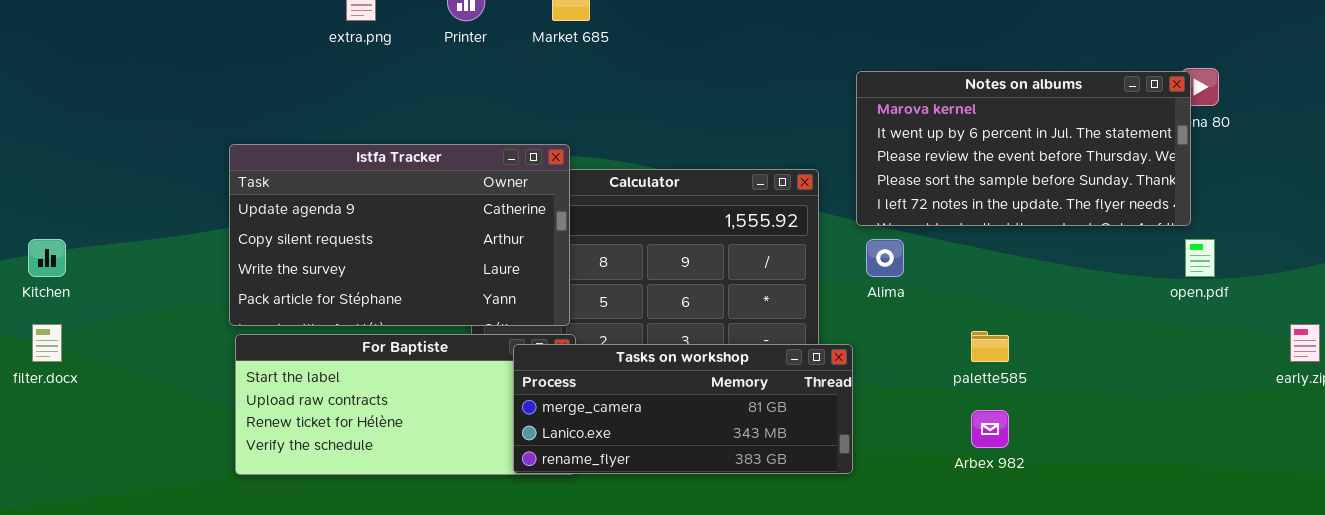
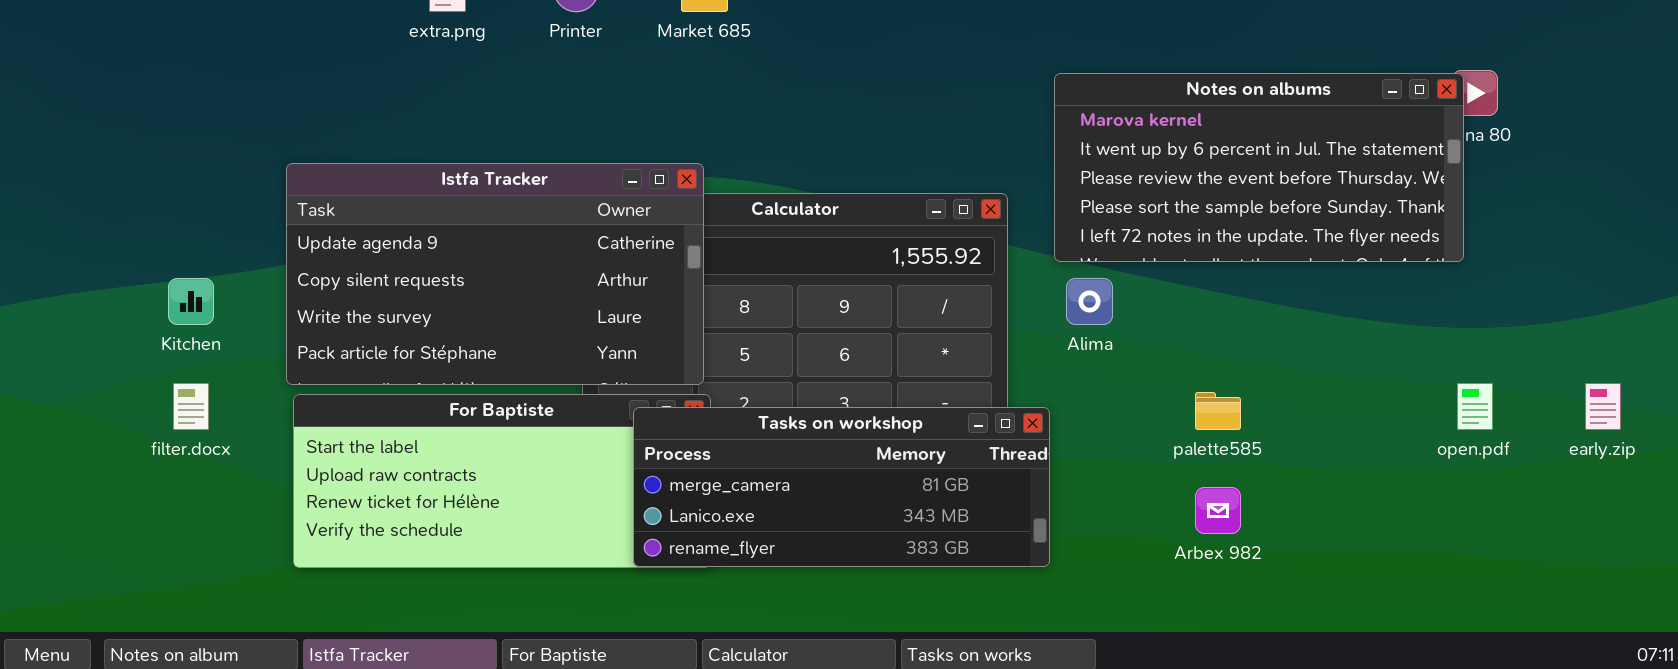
Kitchen: [28,239,66,277] -> [168,278,214,325], moved
open.pdf: [1185,239,1215,277] -> [1457,383,1493,430], moved
filter.docx: [32,324,62,362] -> [173,383,209,430], moved

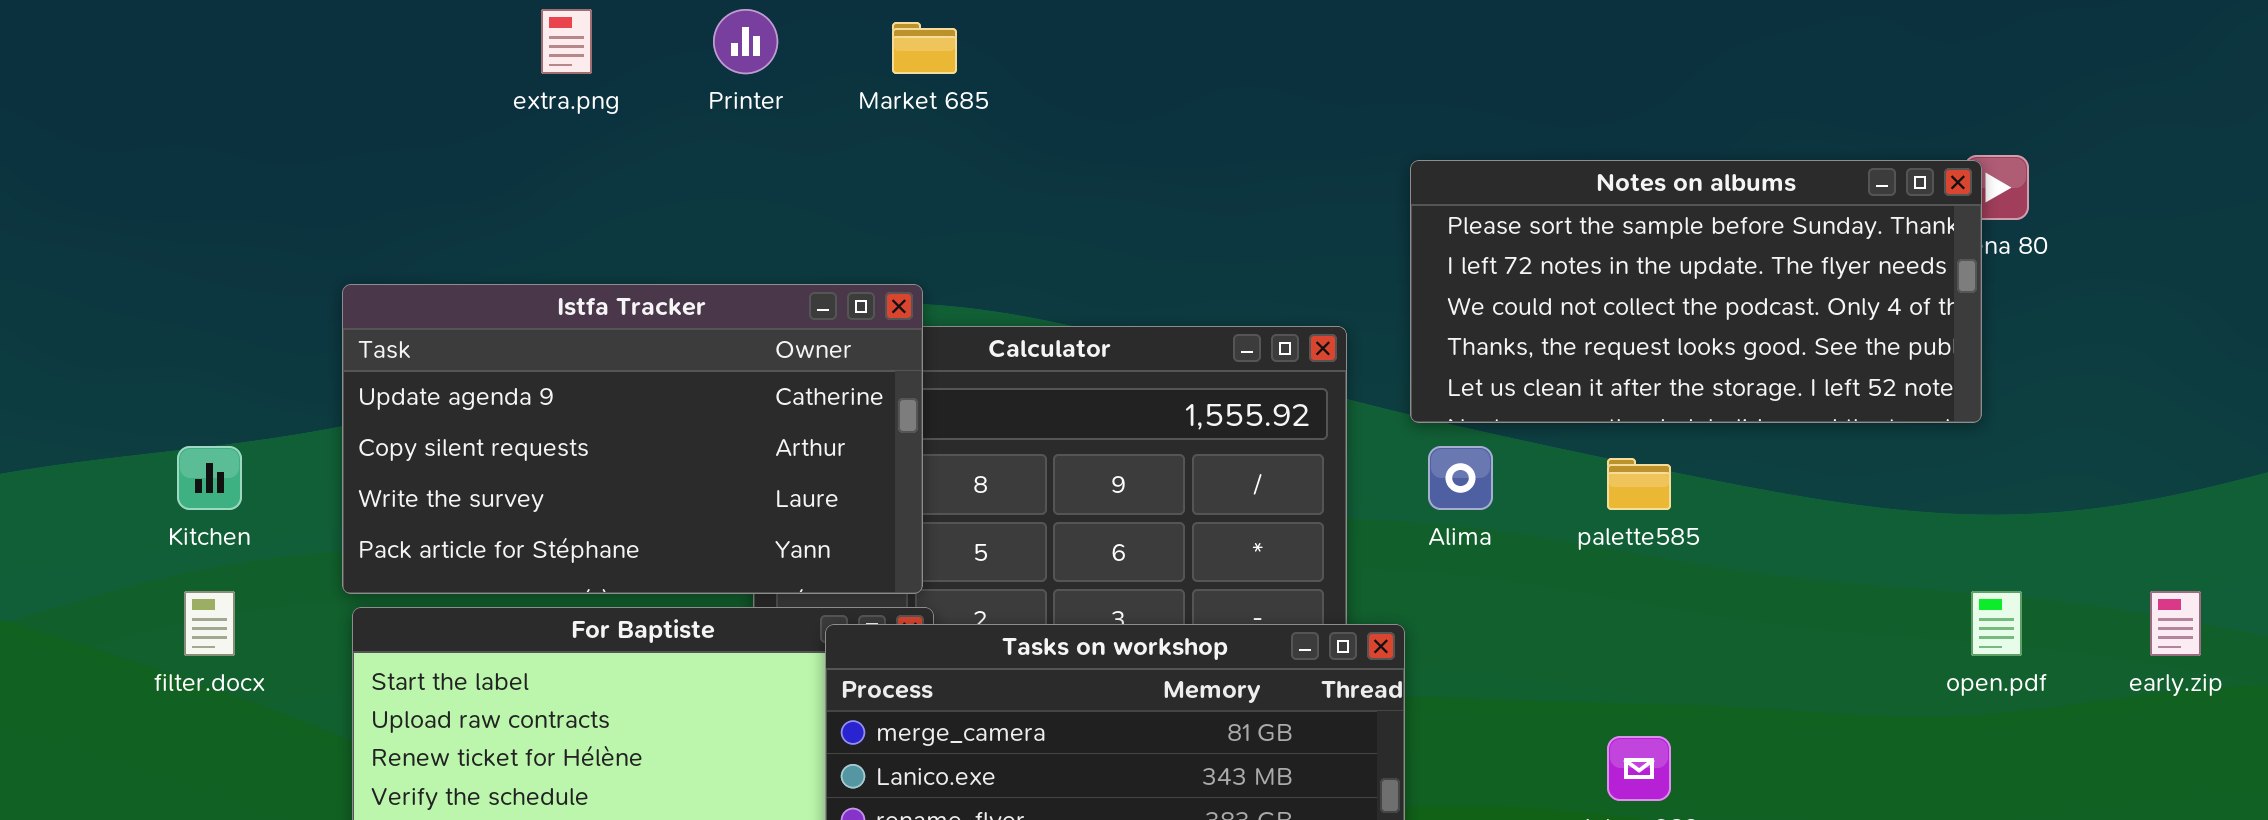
Notes on albums: [1054,73,1464,262] -> [1410,160,1982,423], scrolled down 3 rows
palette585: [1195,392,1241,430] -> [1607,458,1671,510], moved

